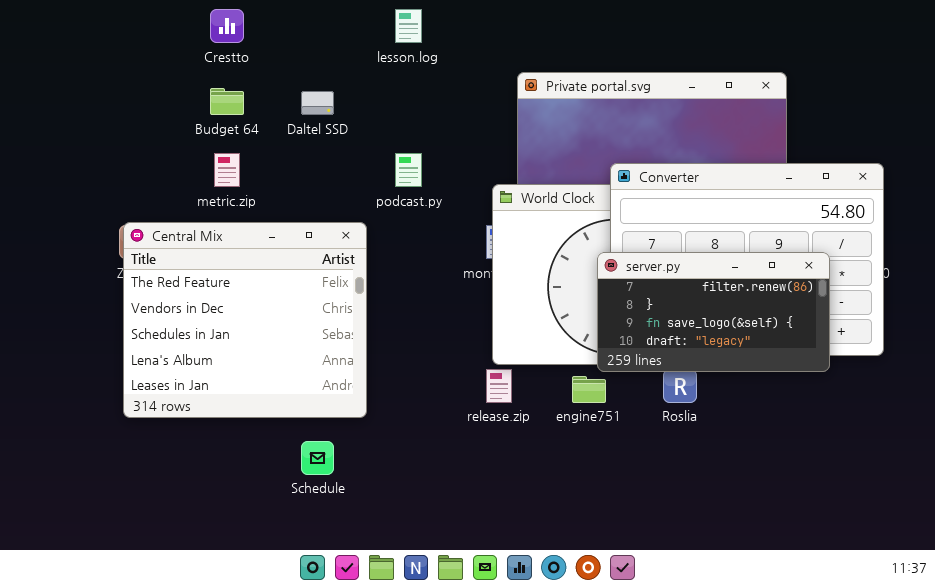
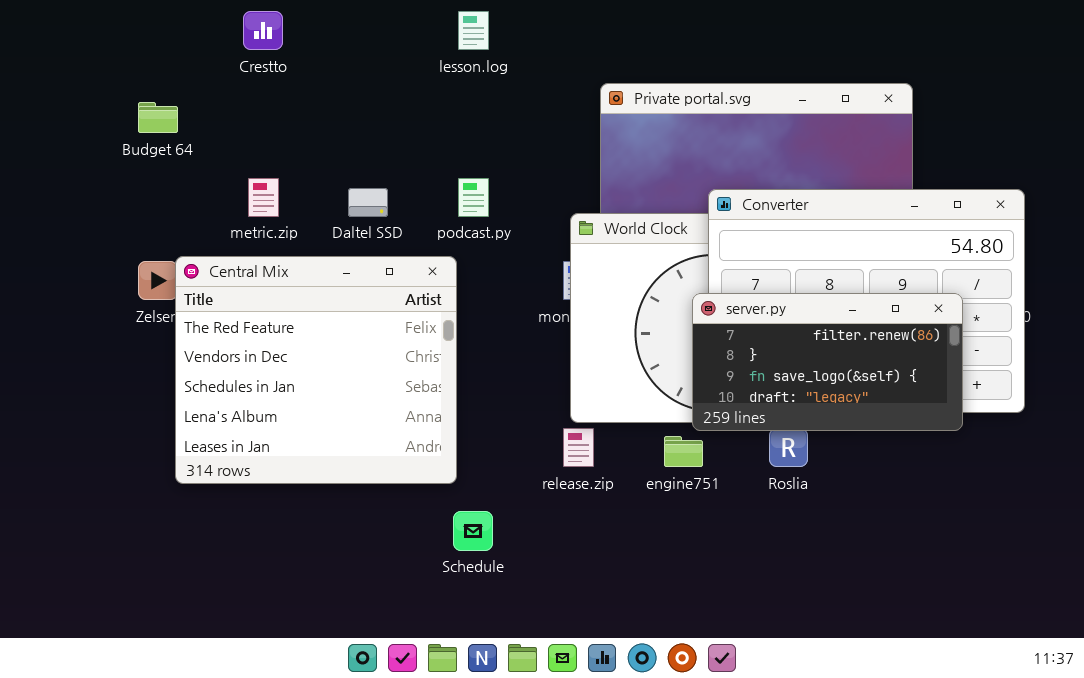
Budget 64: [210,88,244,115] -> [138,102,178,133], moved
Daltel SSD: [301,91,334,115] -> [348,188,388,217], moved
Central Mix: [123,222,367,418] -> [175,256,457,484], moved
Schedule: [301,441,334,475] -> [453,511,493,551], moved

